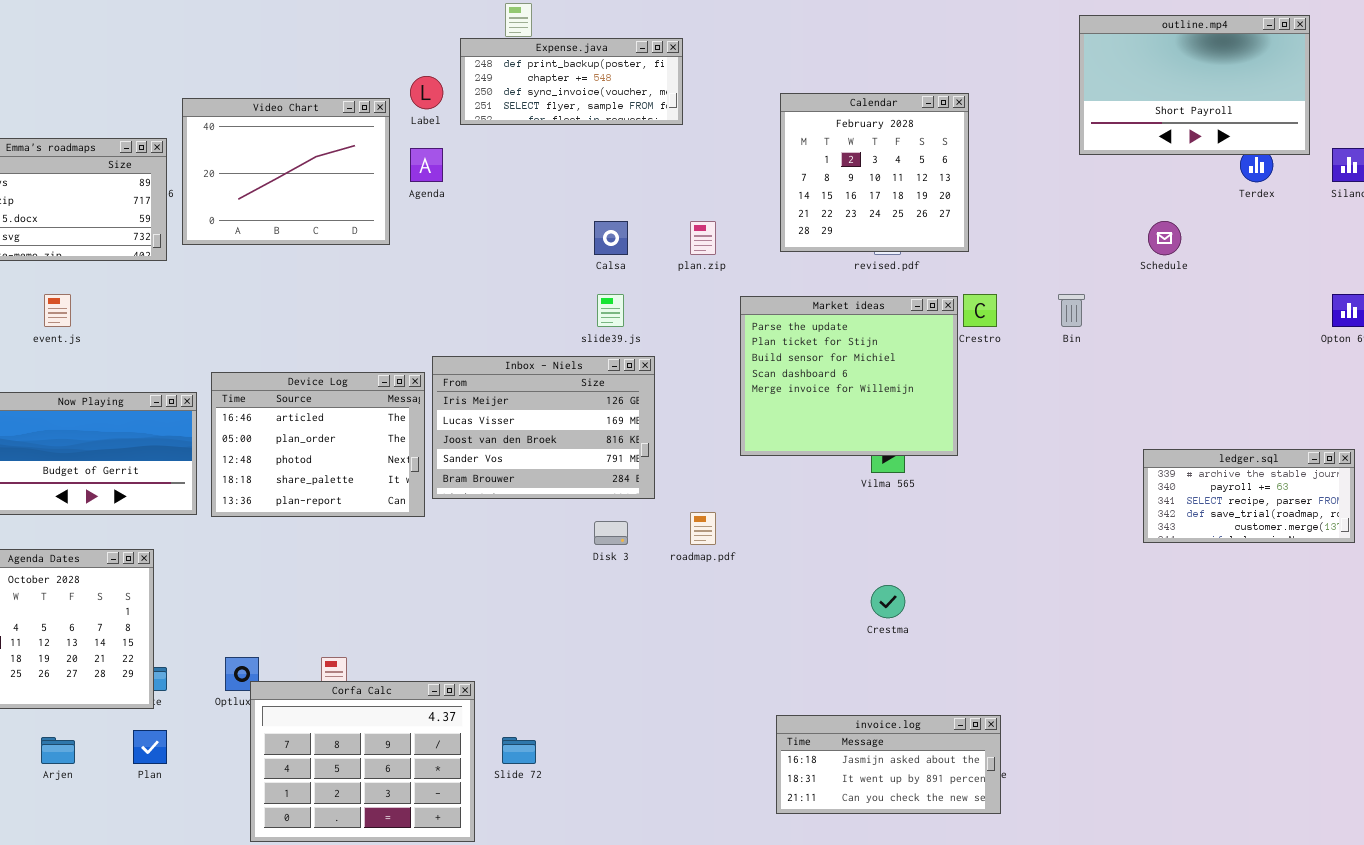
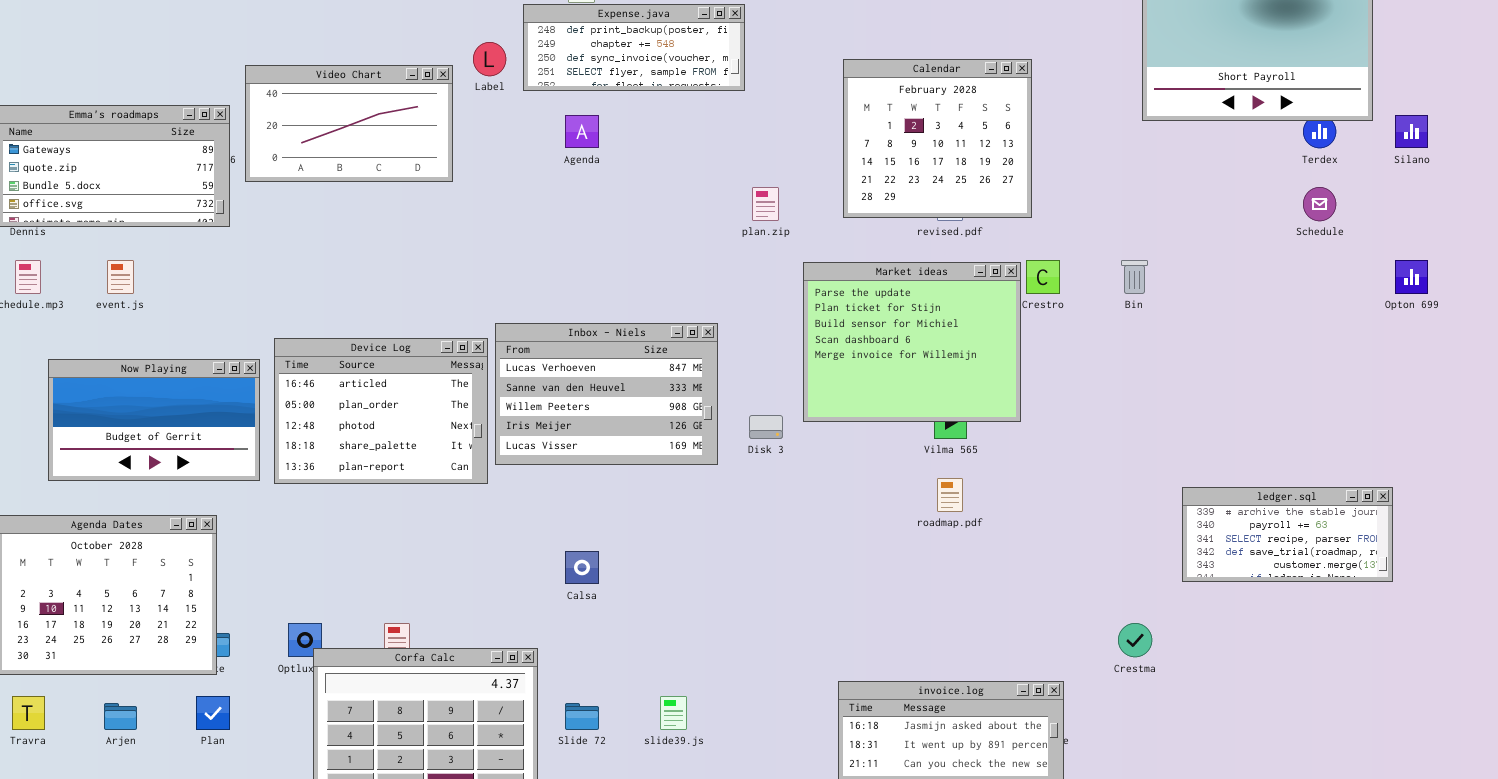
Video Chart: [182,98,390,245] -> [245,65,453,182], resized
Agenda: [410,148,443,182] -> [565,115,599,148], moved
Calsa: [594,221,628,255] -> [565,551,599,584], moved
Schedule: [1148,221,1181,255] -> [1303,187,1336,221], moved
slide39.js: [597,294,624,327] -> [660,696,687,730], moved
Inbox - Niels: [432,356,655,499] -> [495,323,718,465], scrolled up 3 rows
ledger.sql: [1143,449,1355,543] -> [1182,487,1393,582], moved
roadmap.pdf: [690,512,716,545] -> [937,478,963,512], moved
Disk 3: [594,521,628,545] -> [749,415,783,439], moved
Crestma: [871,585,905,618] -> [1118,623,1152,657], moved

